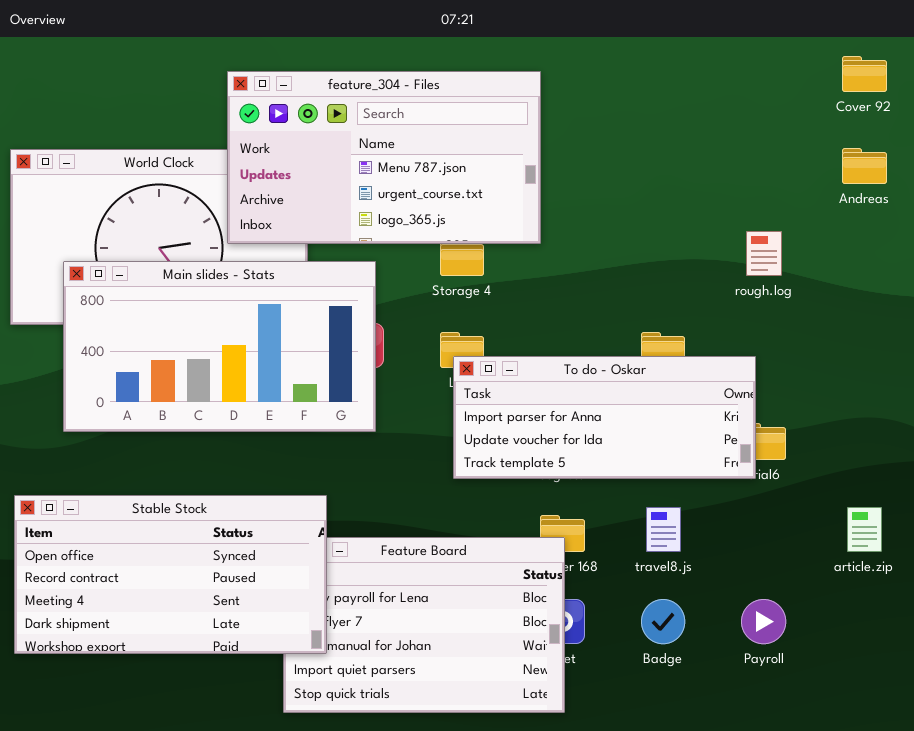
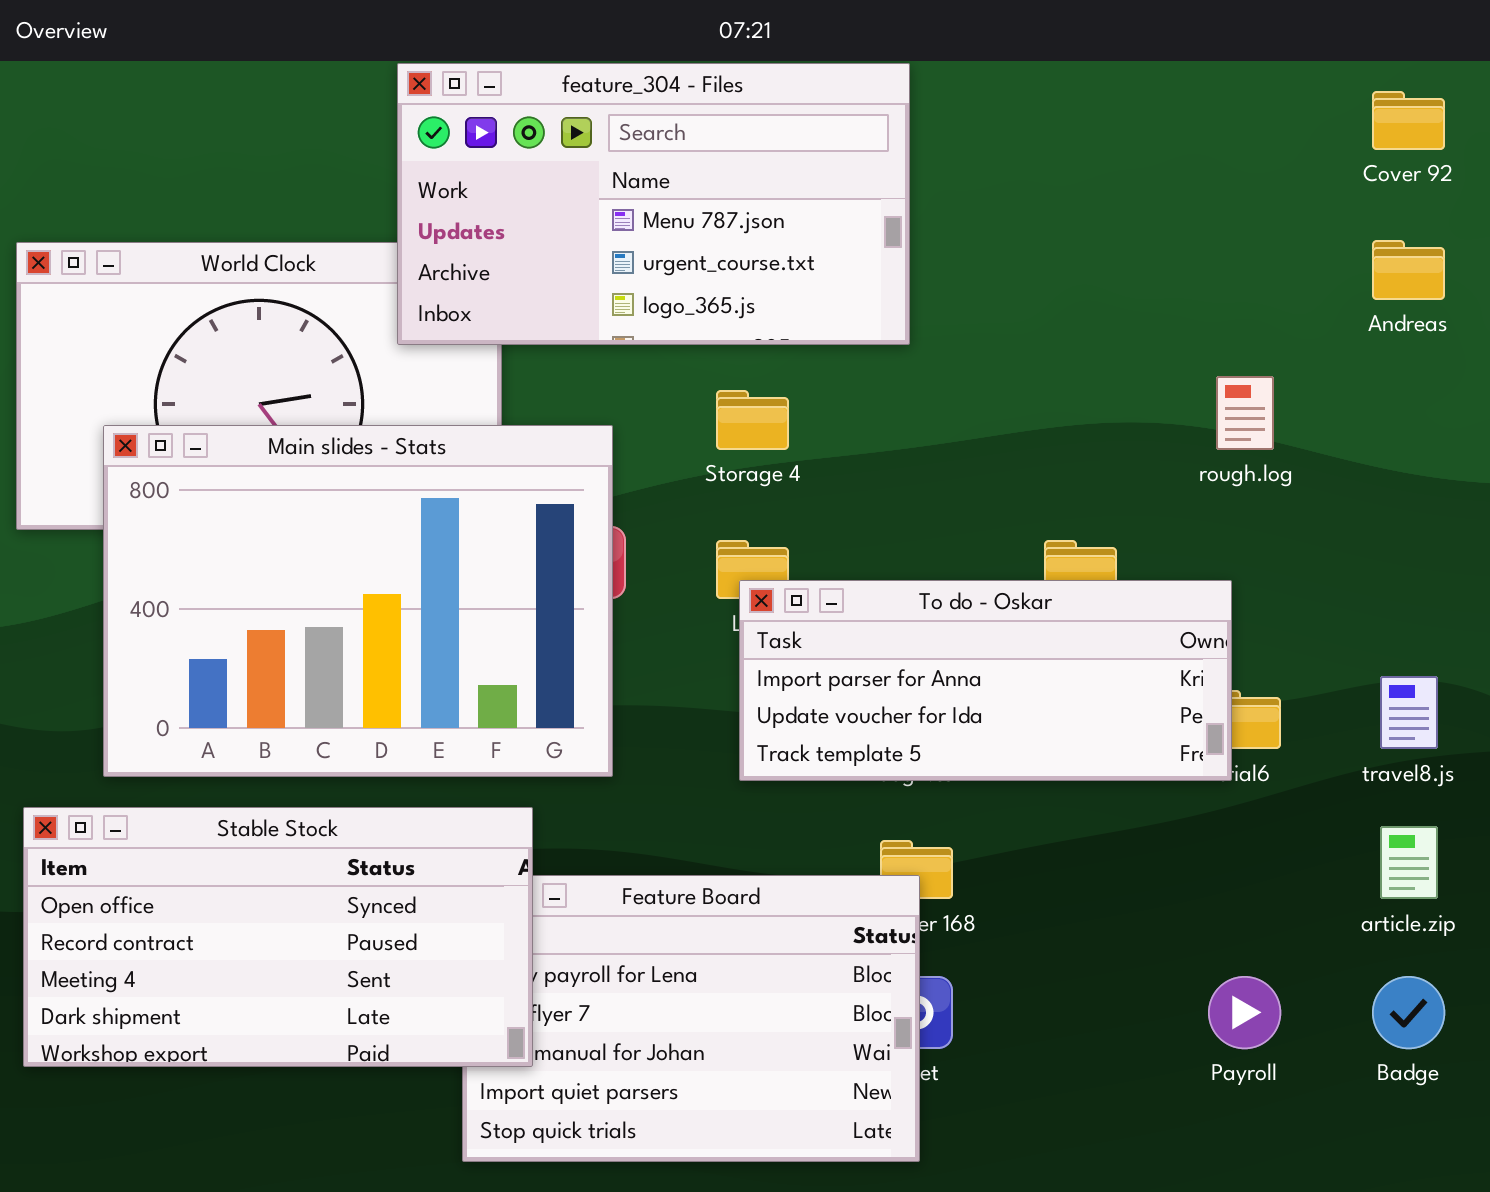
feature_304 - Files: [227,71,541,244] -> [397,63,910,345], moved
Main slides - Stats: [63,261,376,432] -> [103,425,613,777], resized
travel8.js: [646,507,681,552] -> [1380,676,1438,749], moved
Badge: [641,599,685,644] -> [1372,976,1445,1049], moved

